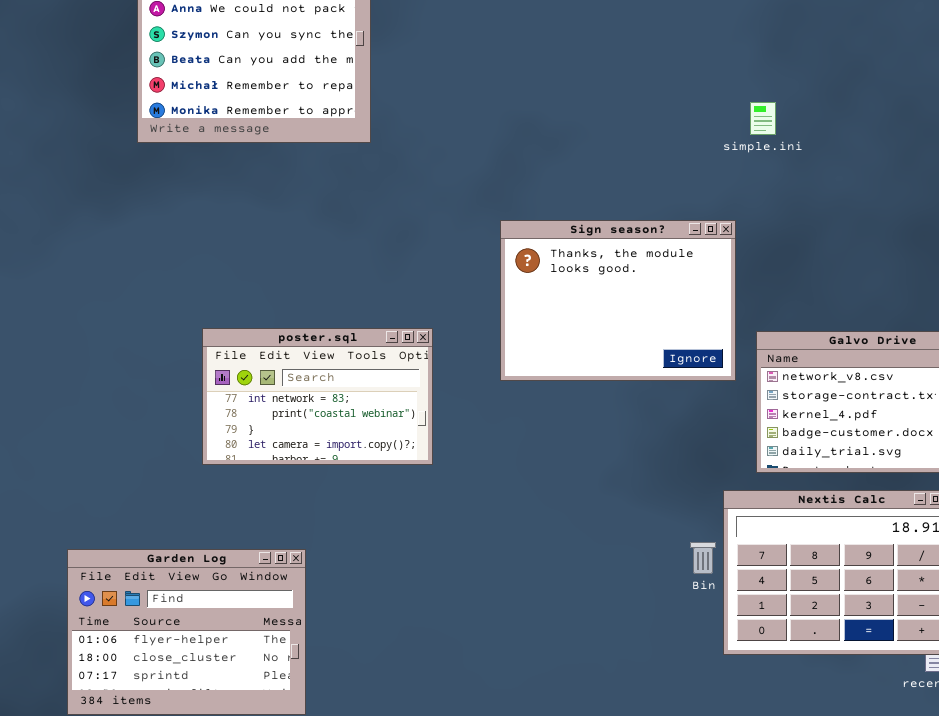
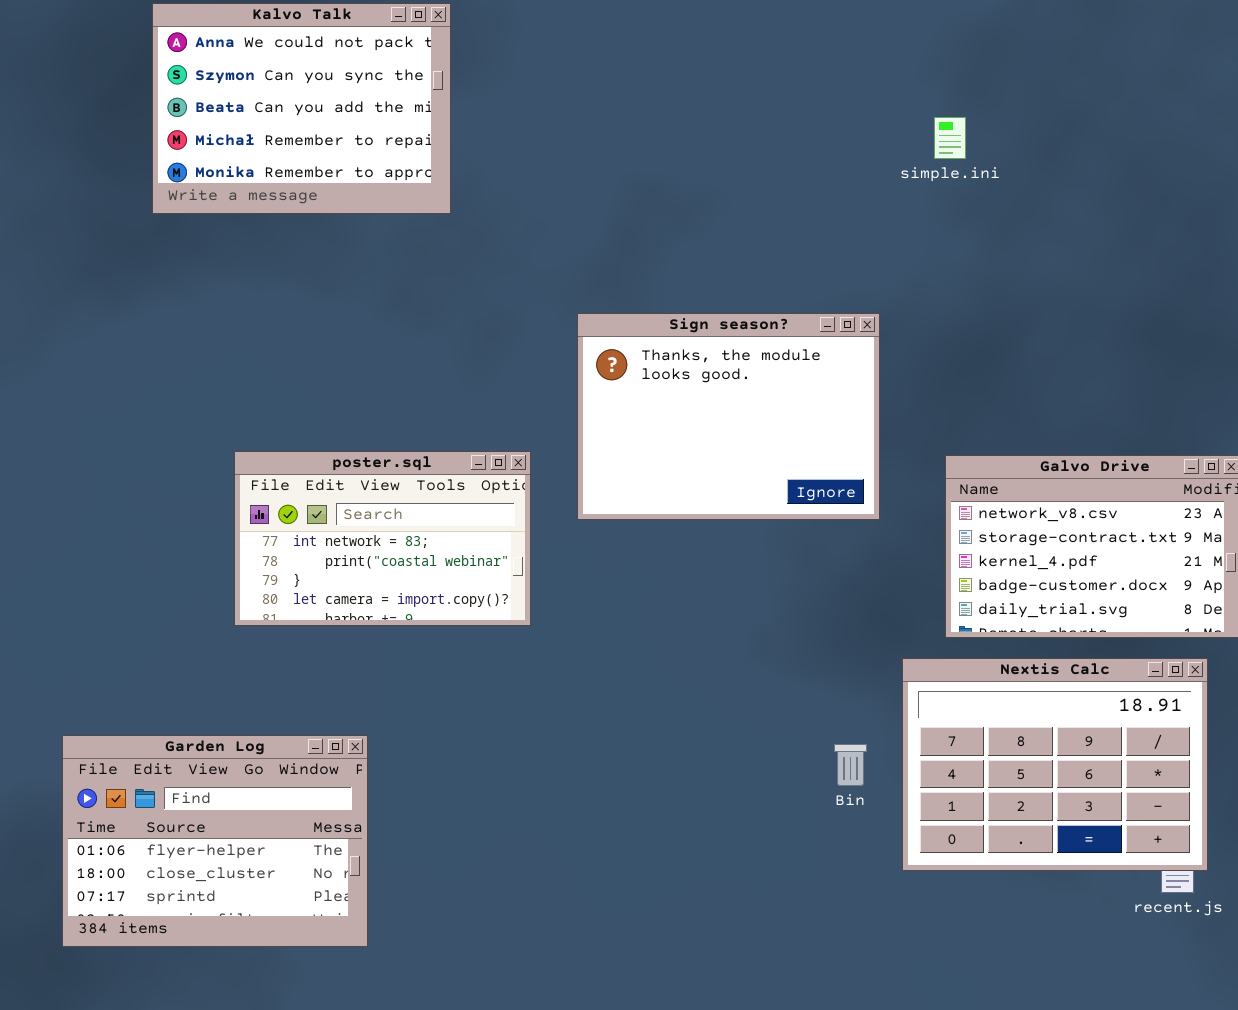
simple.ini: [750,102,776,135] -> [934,117,966,159], moved
Sign season?: [500,220,736,381] -> [577,313,880,520], moved
Bin: [690,542,716,574] -> [834,744,867,786], moved

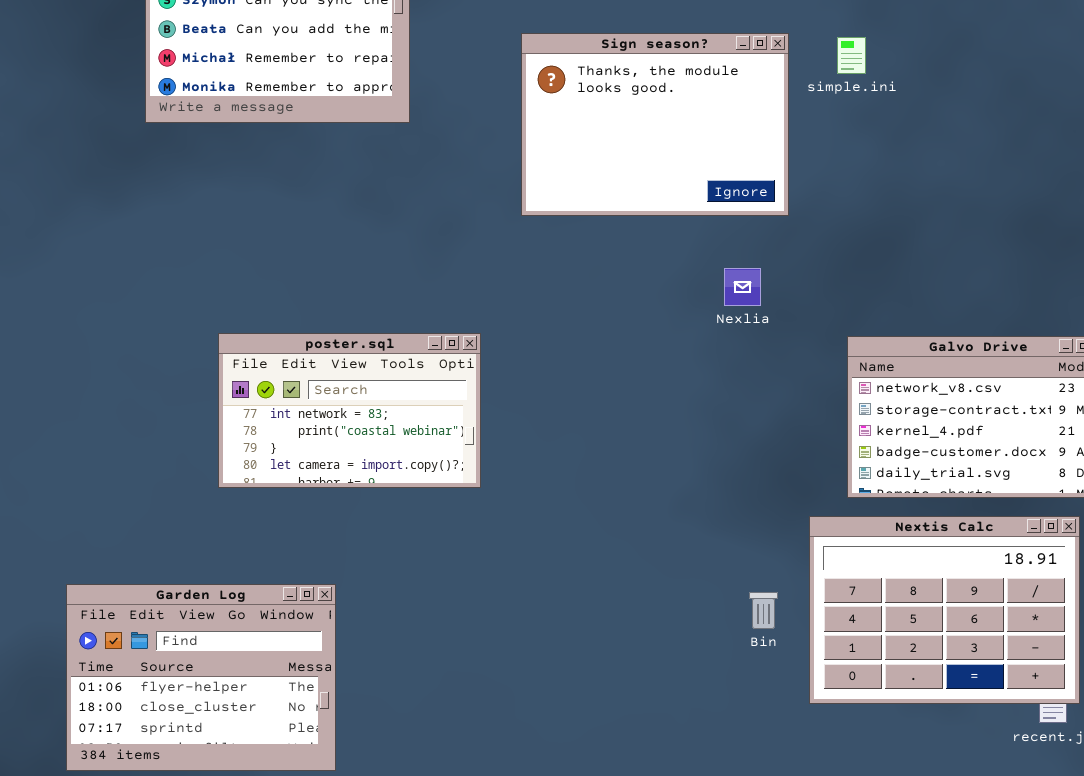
Sign season?: [577,313,880,520] -> [521,33,789,216], moved

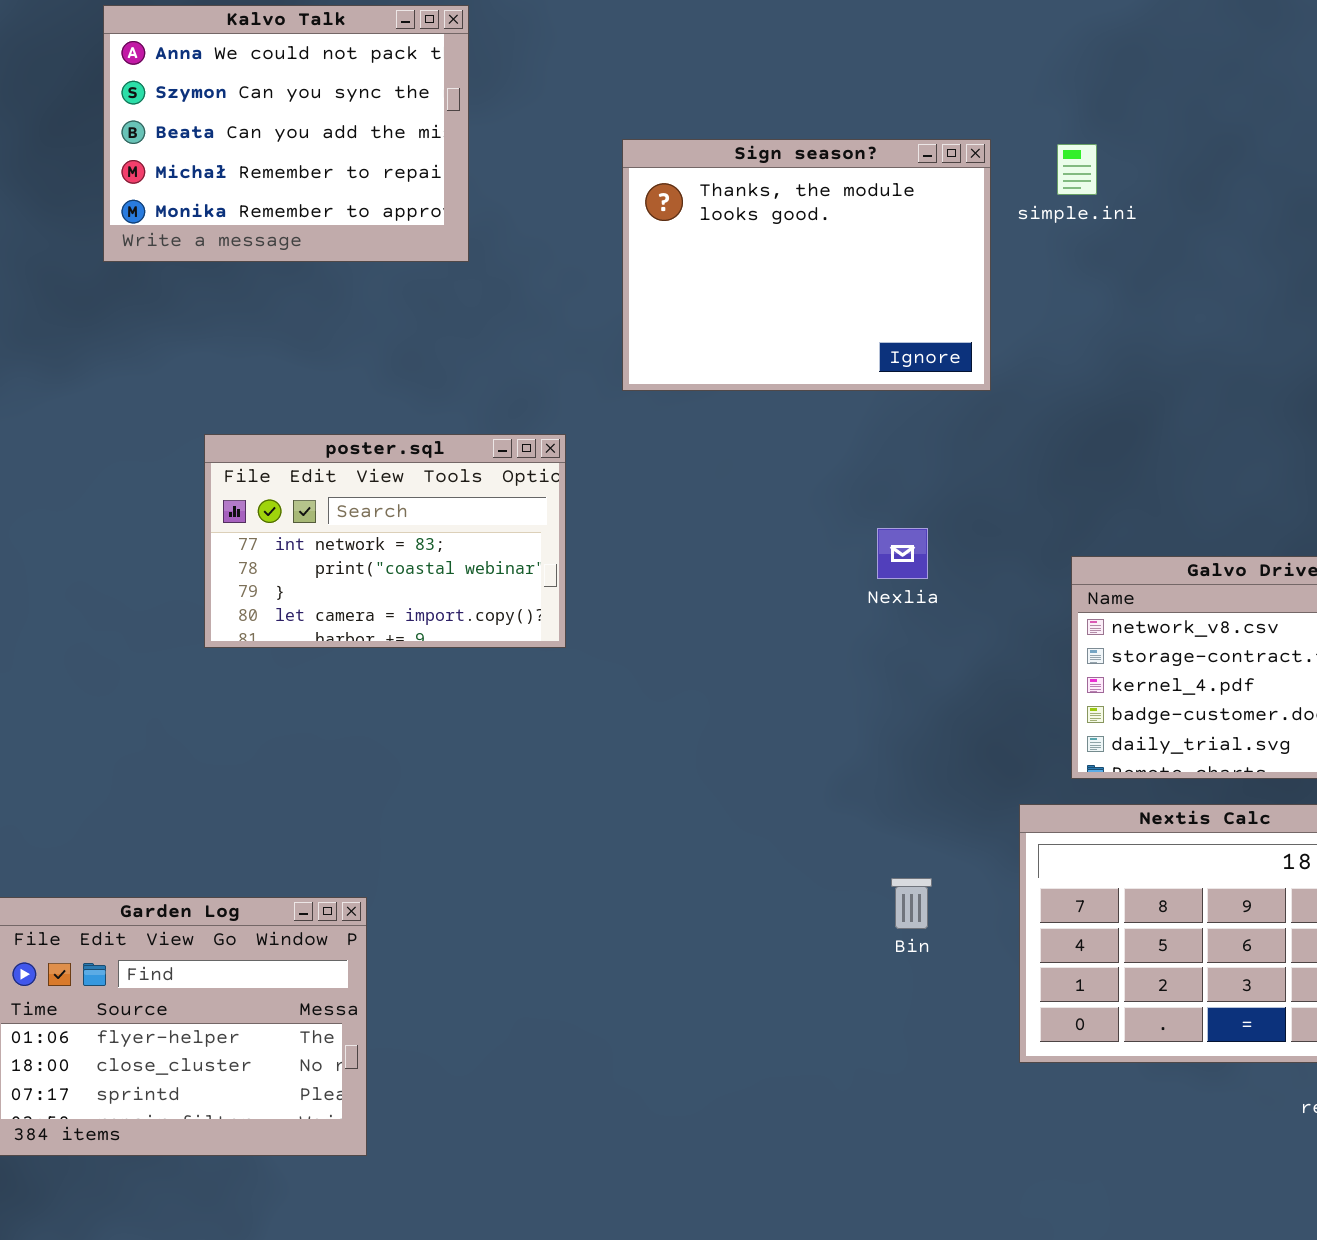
Nexlia: [724,268,761,306] -> [877,528,928,579], moved
poster.sql: [218,333,481,488] -> [204,434,566,648], moved
Bin: [749,592,778,629] -> [891,878,932,929], moved

